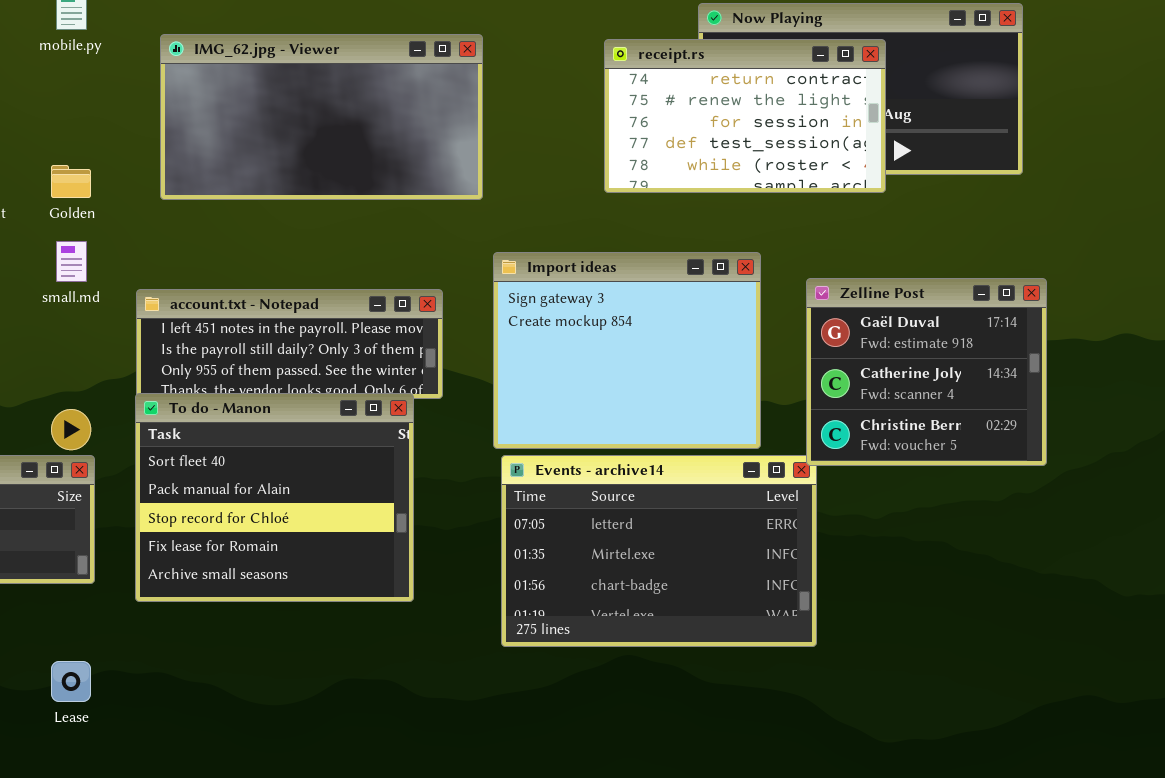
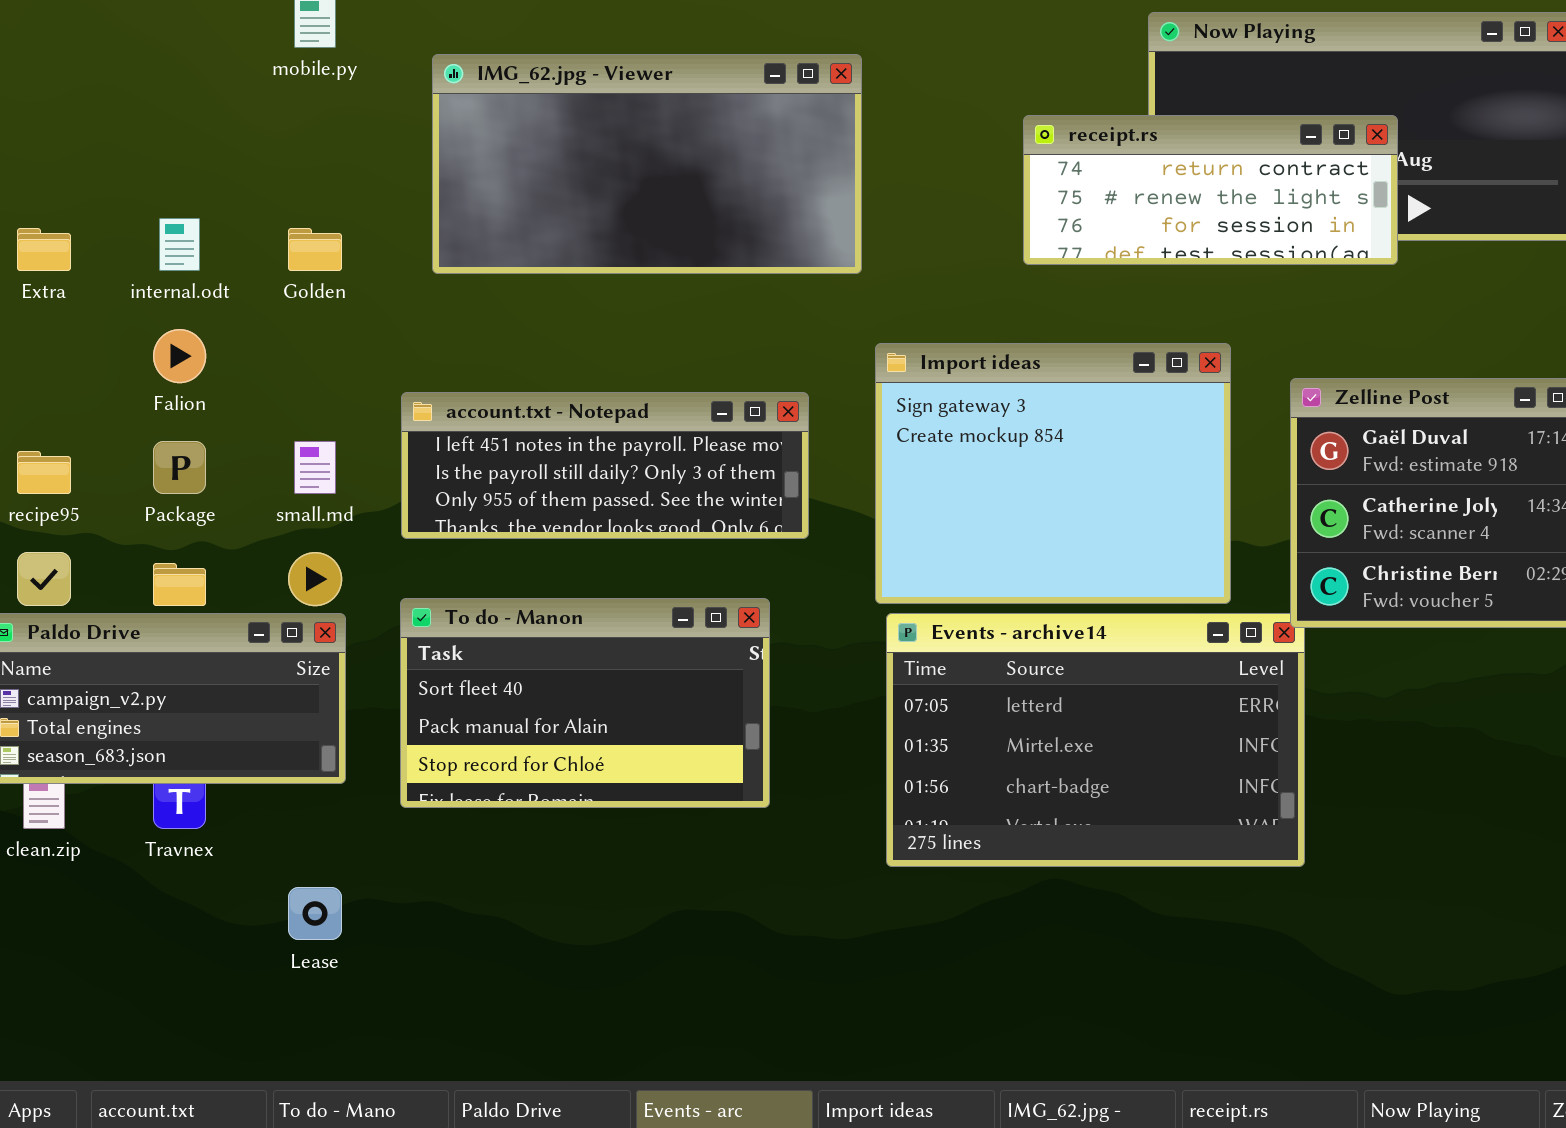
receipt.rs: [604,39,886,193] -> [1023,115,1398,265], resized
small.md: [56,241,87,282] -> [294,441,336,494], moved
To do - Manon: [135,393,414,602] -> [400,598,770,808], resized

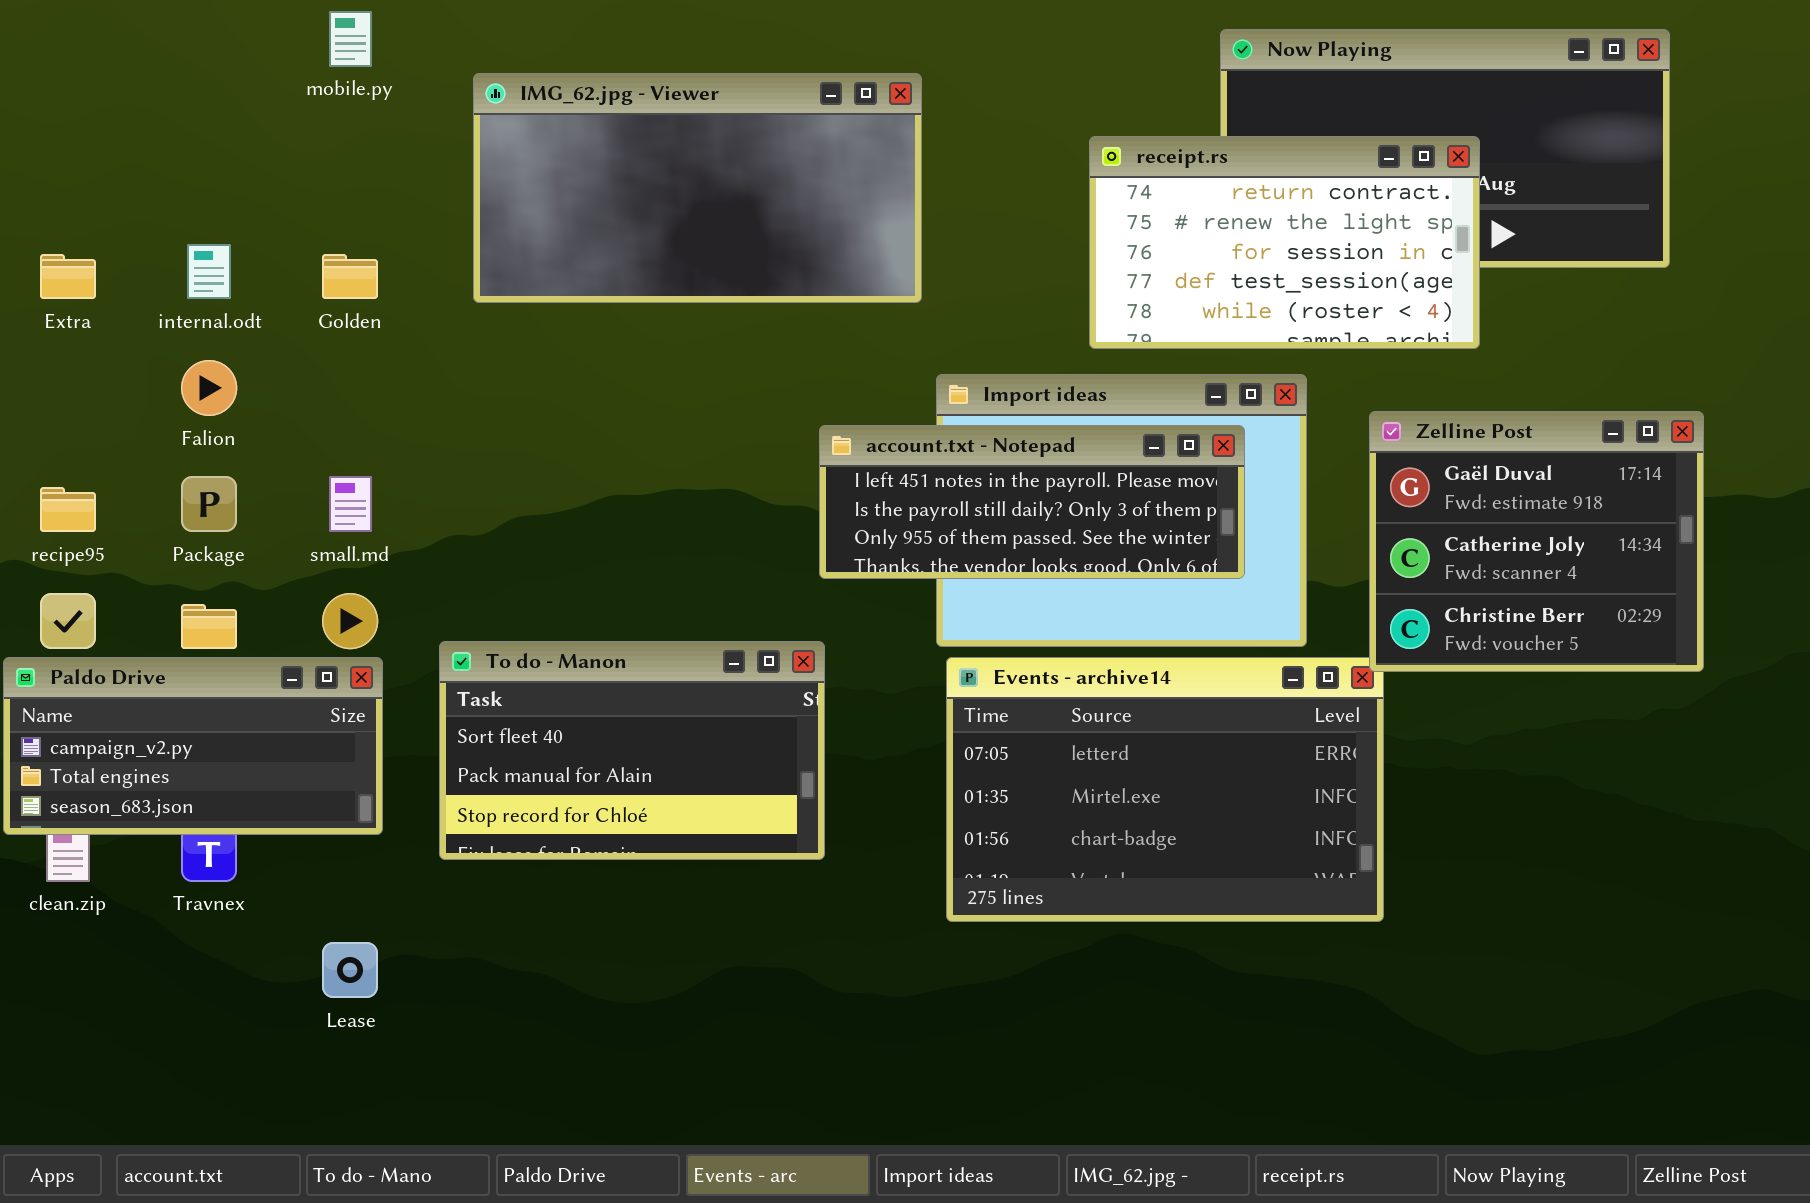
receipt.rs: [1023,115,1398,265] -> [1089,136,1480,349], resized
account.txt - Notepad: [401,392,809,539] -> [819,425,1245,579], moved

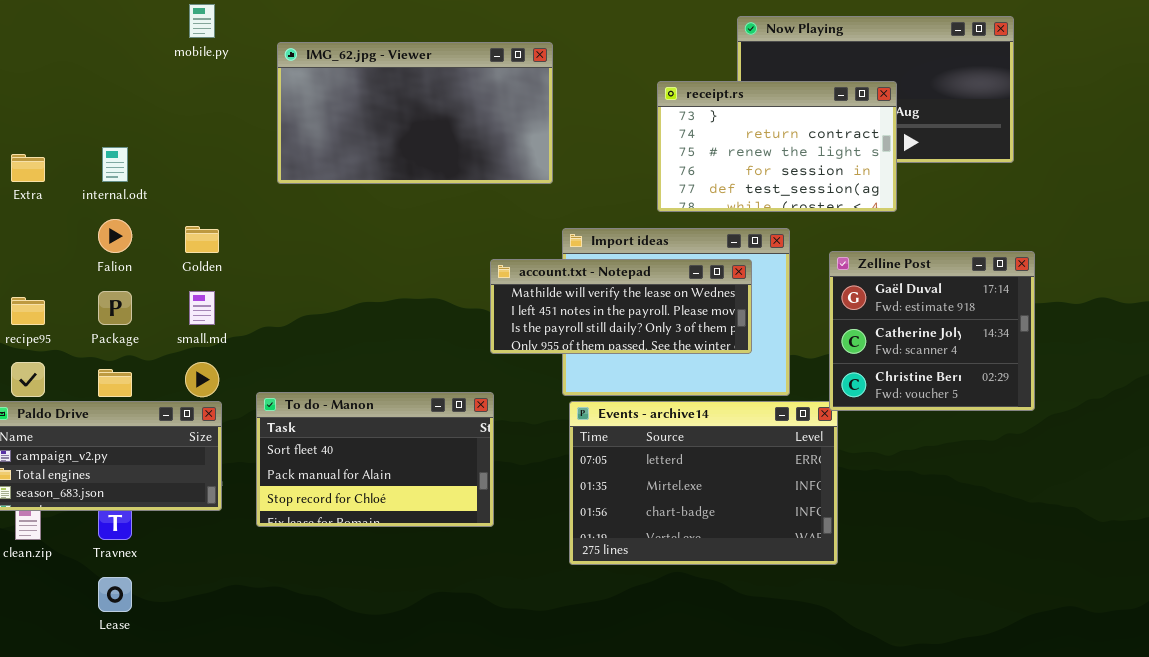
receipt.rs: [1089,136,1480,349] -> [657,81,897,212], scrolled up 1 row
Golden: [322,254,378,299] -> [185,226,219,253], moved
account.txt - Notepad: [819,425,1245,579] -> [490,259,752,354], scrolled up 1 row
Lease: [322,942,378,998] -> [98,577,132,612], moved

